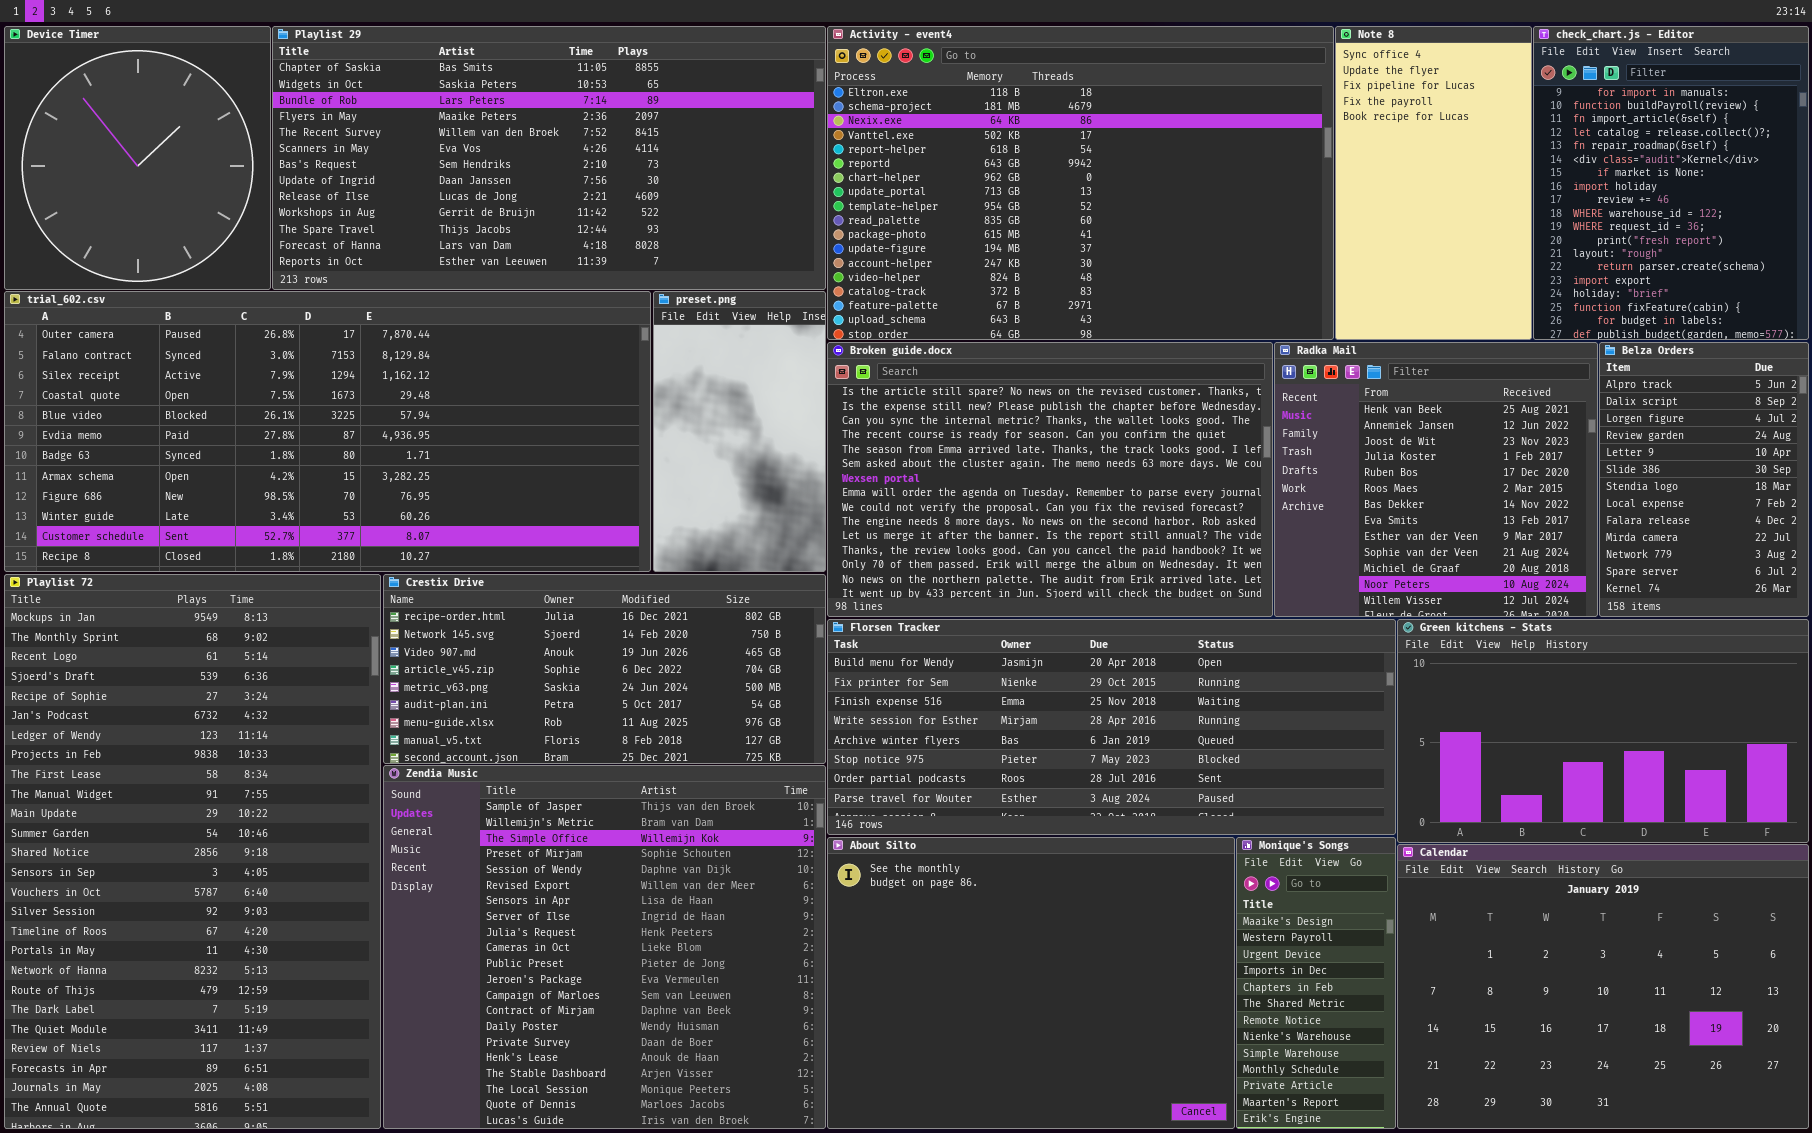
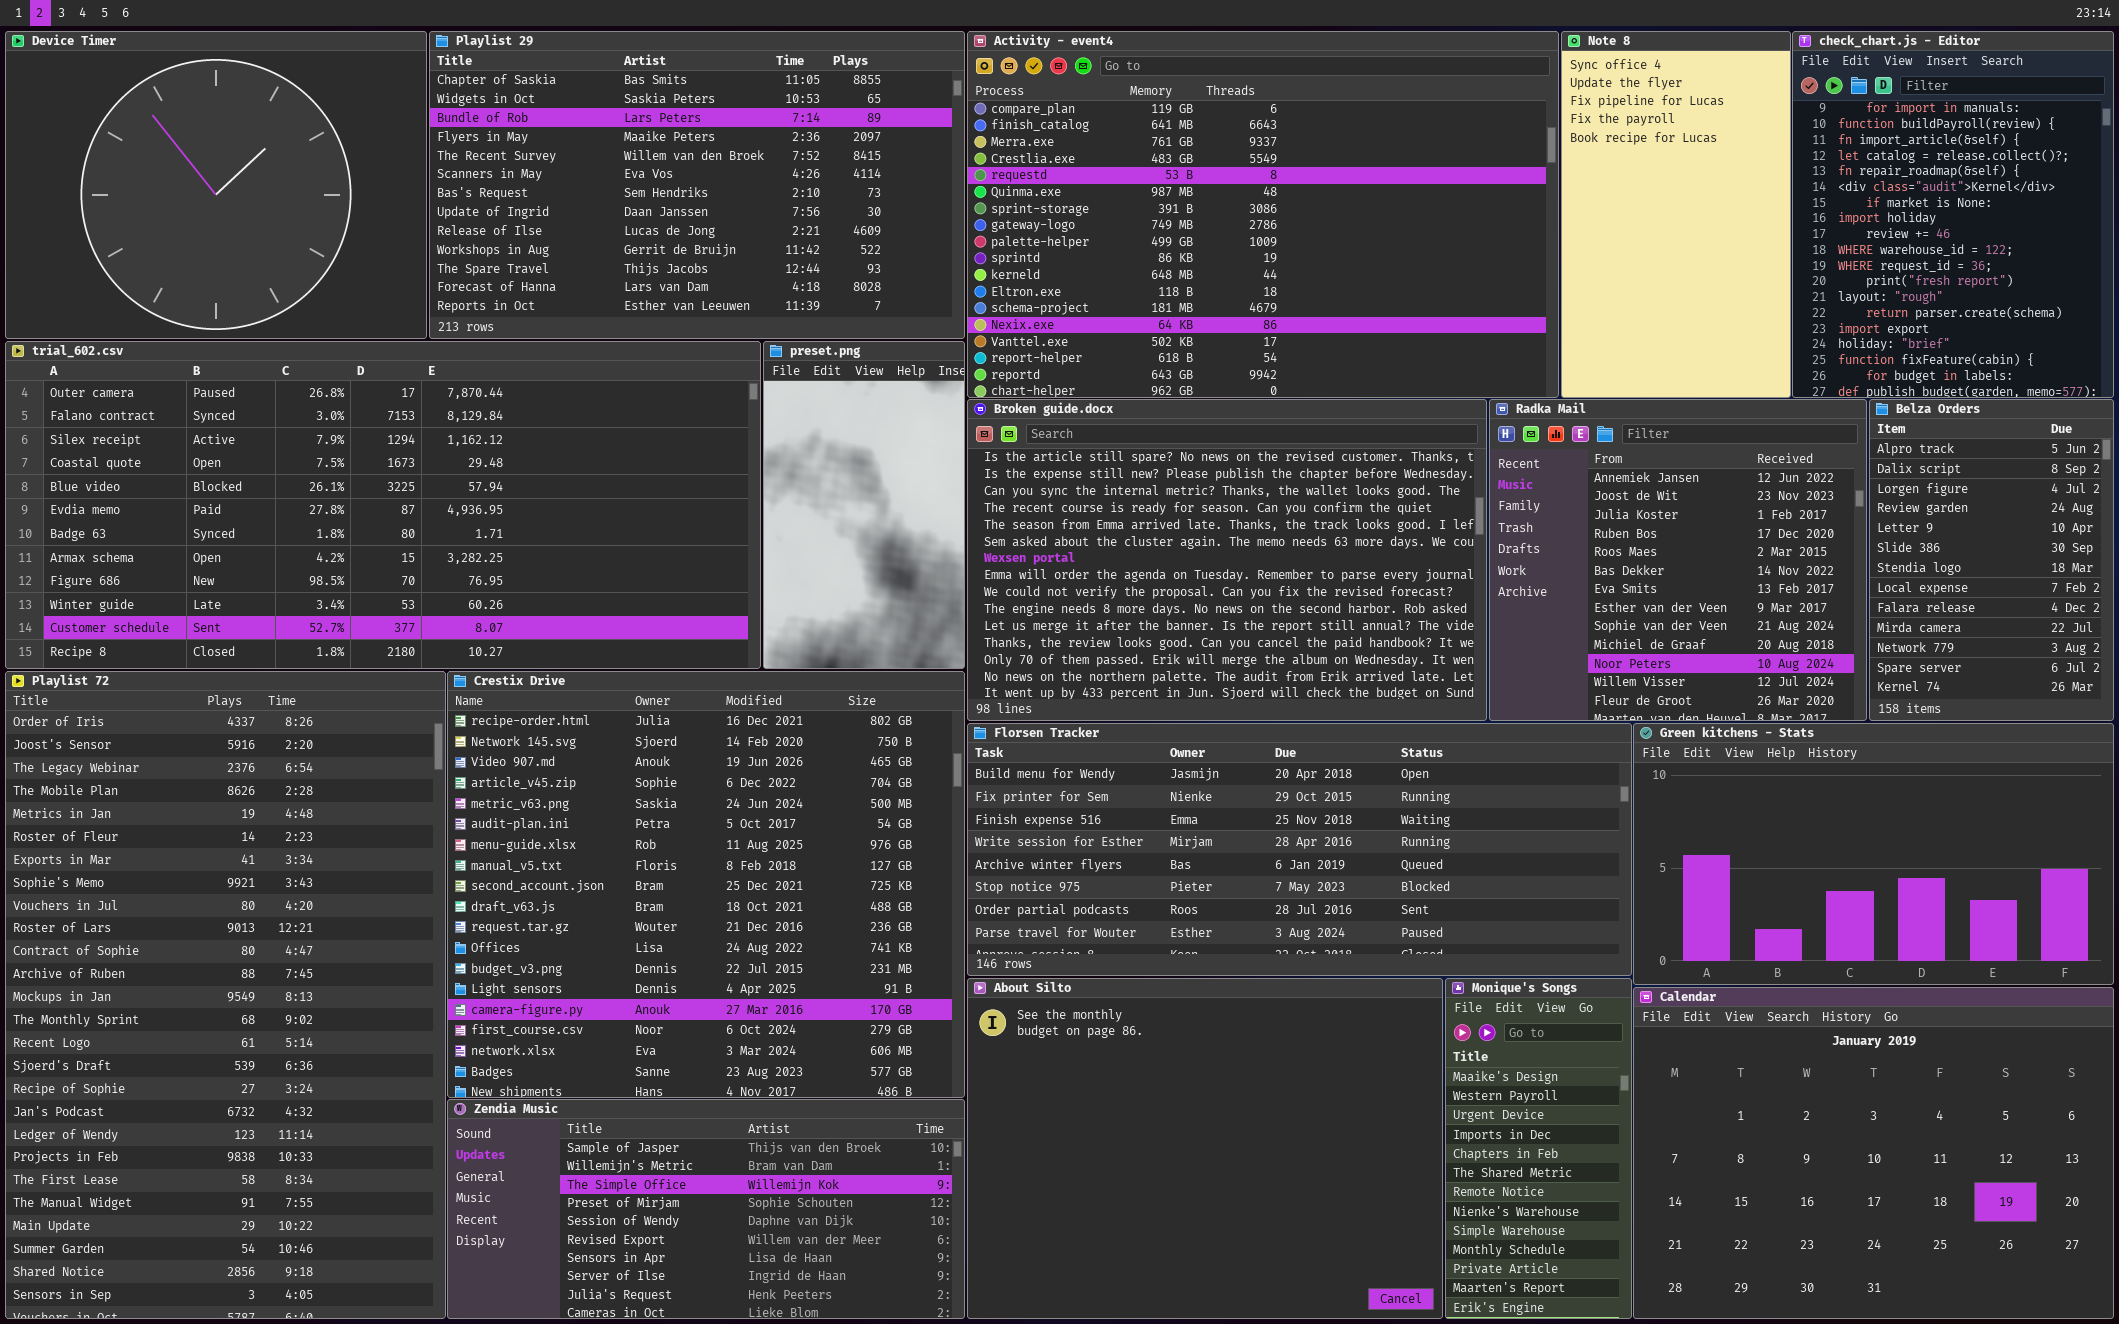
Device Timer: [4,26,271,290] -> [5,31,427,339], resized
Playlist 29: [272,26,826,290] -> [429,31,965,339], resized
Activity - event4: [827,26,1334,340] -> [967,31,1559,398], scrolled up 11 rows
Radka Mail: [1274,342,1598,617] -> [1489,399,1867,721], scrolled down 1 row
Playlist 72: [4,574,381,1129] -> [5,671,446,1319], scrolled up 12 rows
Crestix Drive: [383,574,826,764] -> [447,671,965,1098], resized
Zendia Music: [383,765,826,1129] -> [447,1099,965,1319], resized

